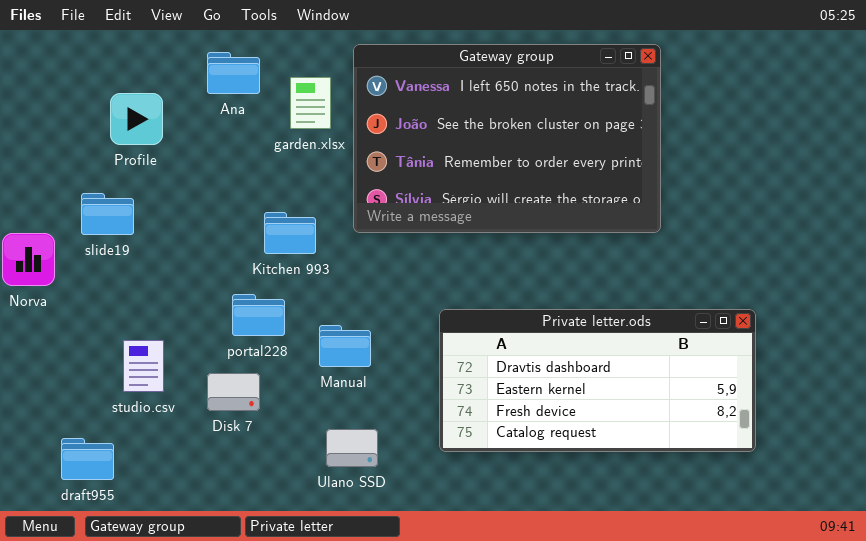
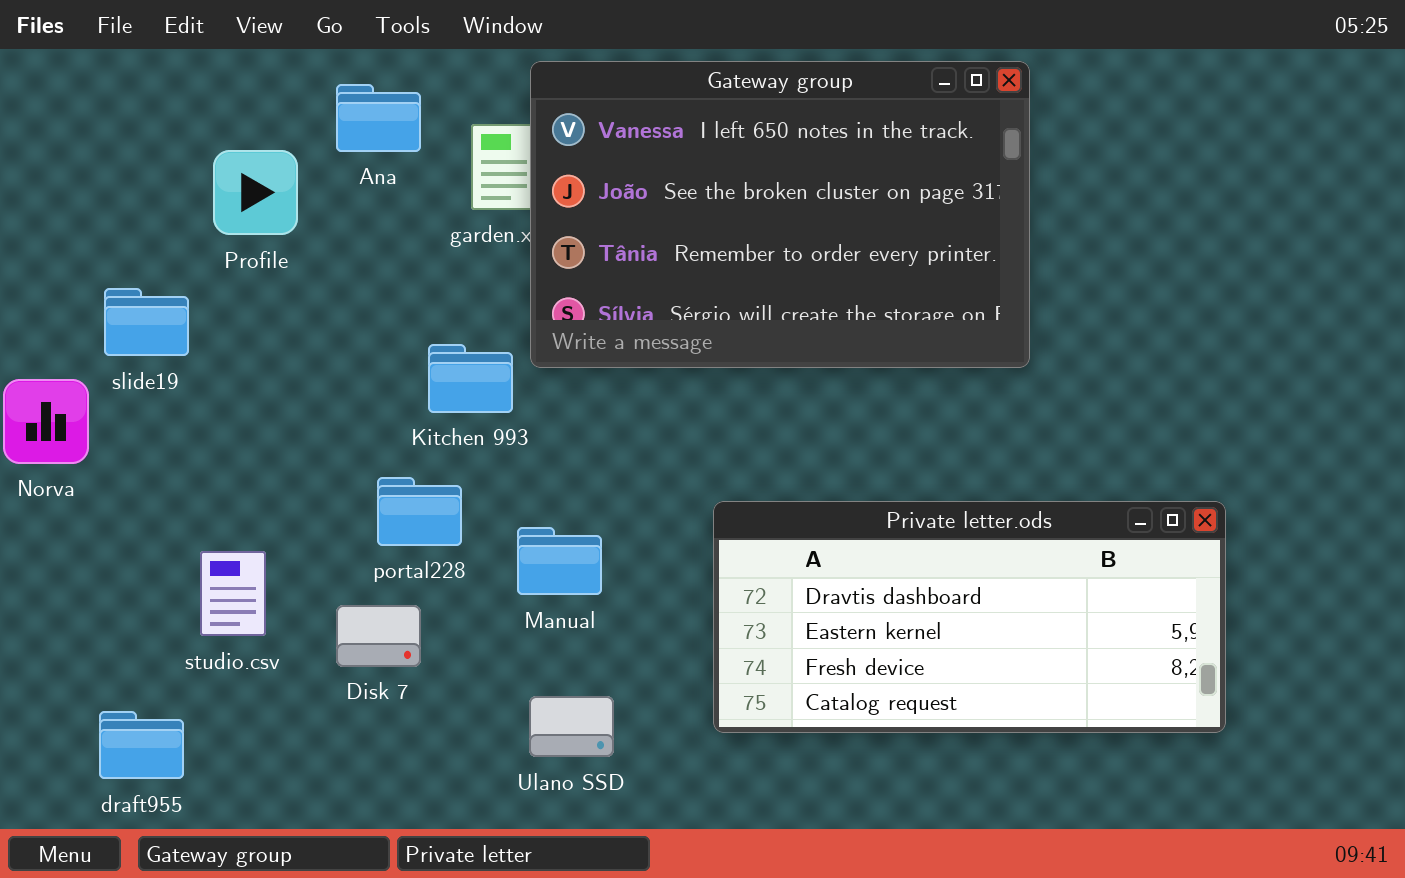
Gateway group: [353,44,661,233] -> [530,61,1030,368], moved
Profile: [110,93,163,145] -> [213,150,298,235], moved
slide19: [81,193,134,235] -> [104,288,189,356], moved

